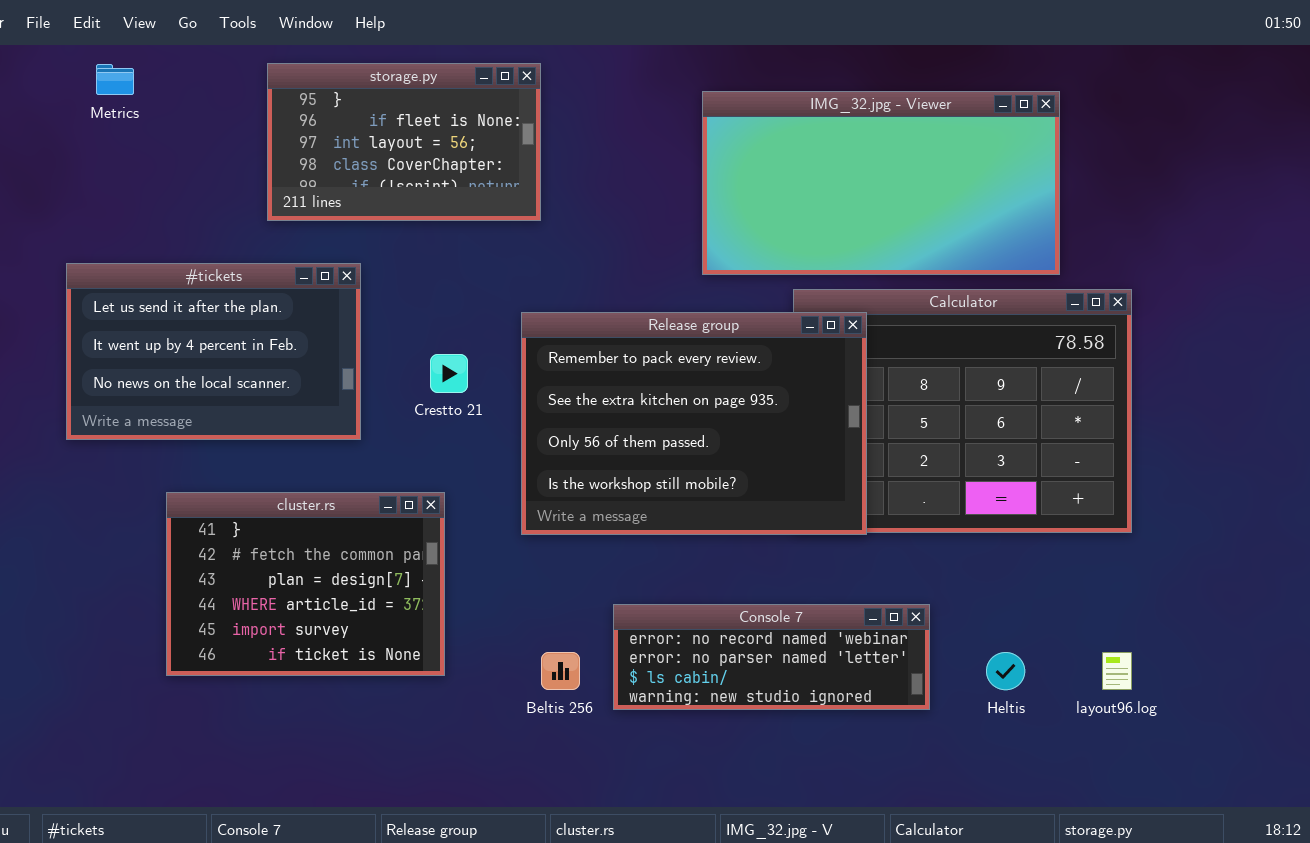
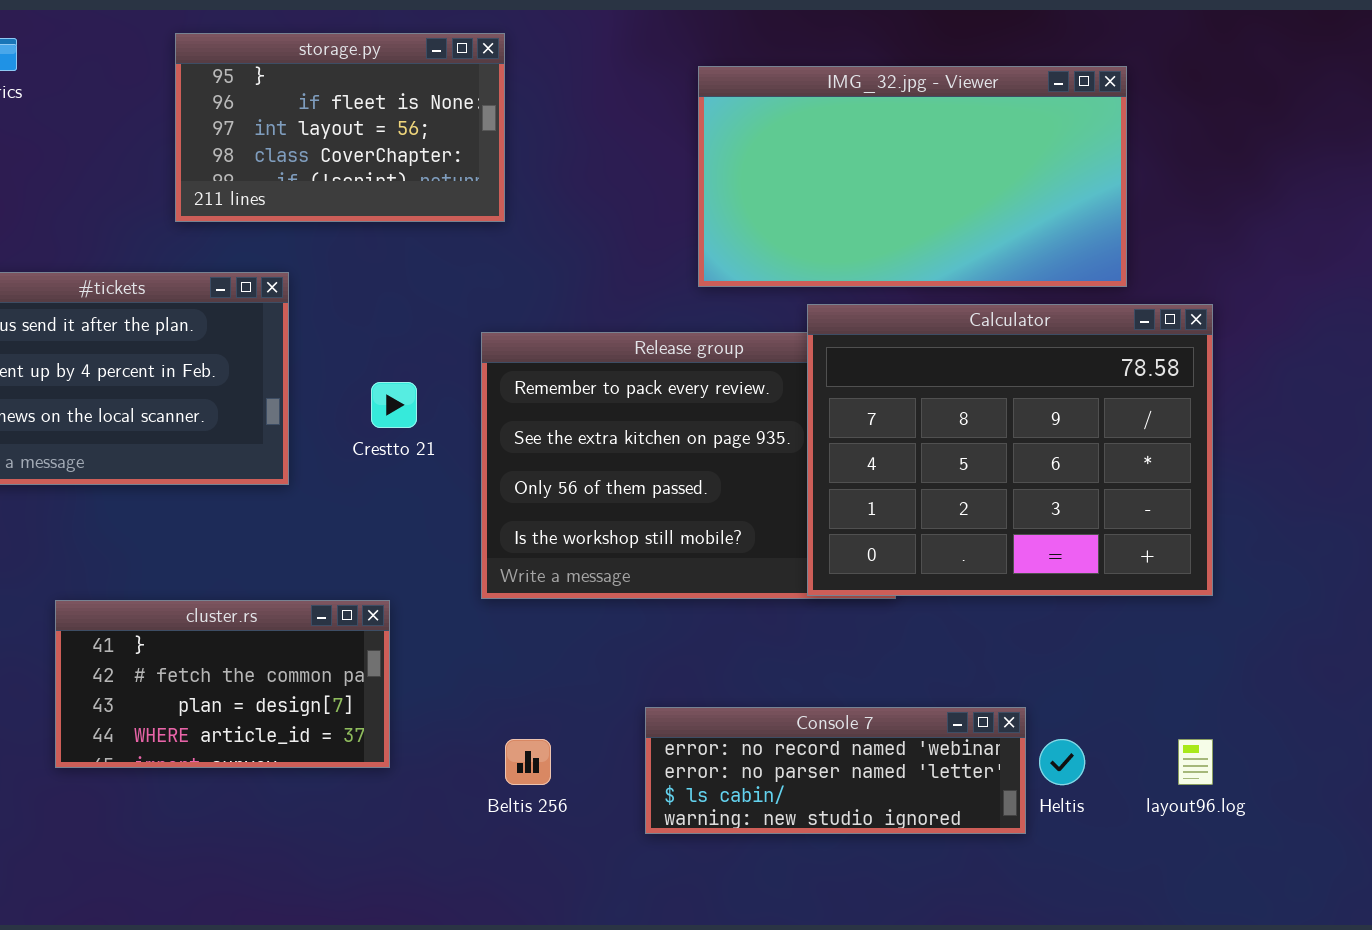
Calculator: [793,289,1132,533] -> [807,304,1213,596], raised
cluster.rs: [166,492,445,676] -> [55,600,390,768], resized
Console 7: [613,604,930,710] -> [645,707,1026,834], moved

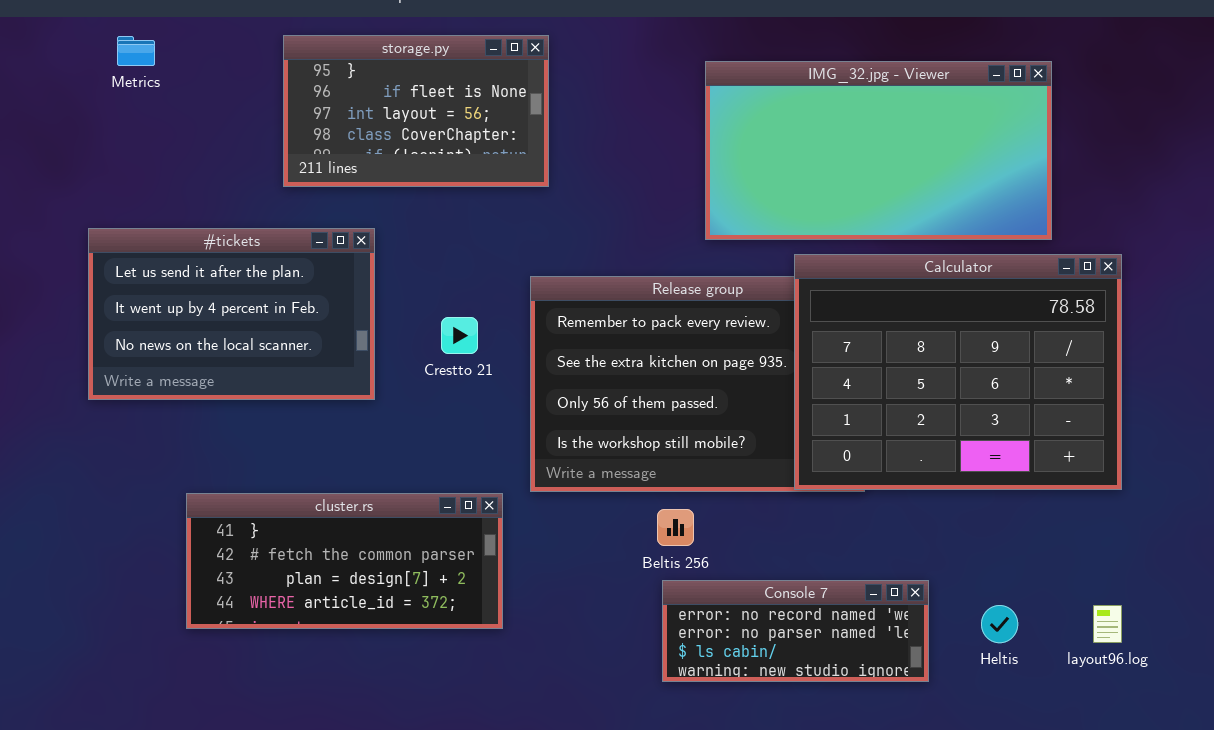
cluster.rs: [55,600,390,768] -> [186,493,503,629], resized
Console 7: [645,707,1026,834] -> [662,580,929,682], resized
Beltis 256: [505,739,551,785] -> [657,509,694,546], moved

